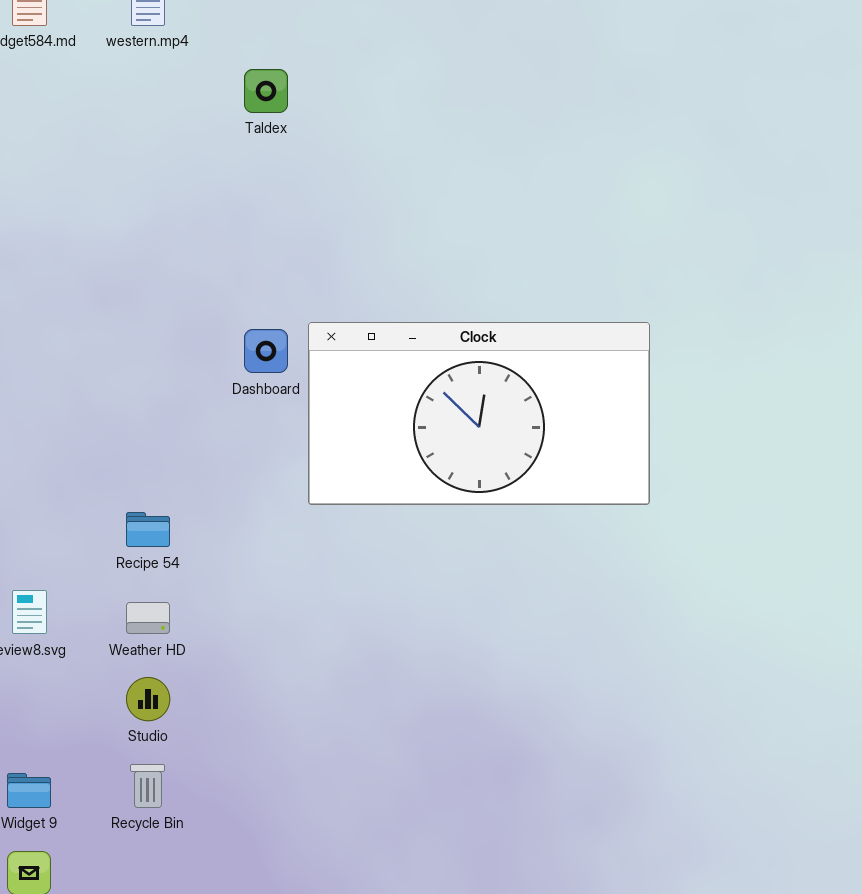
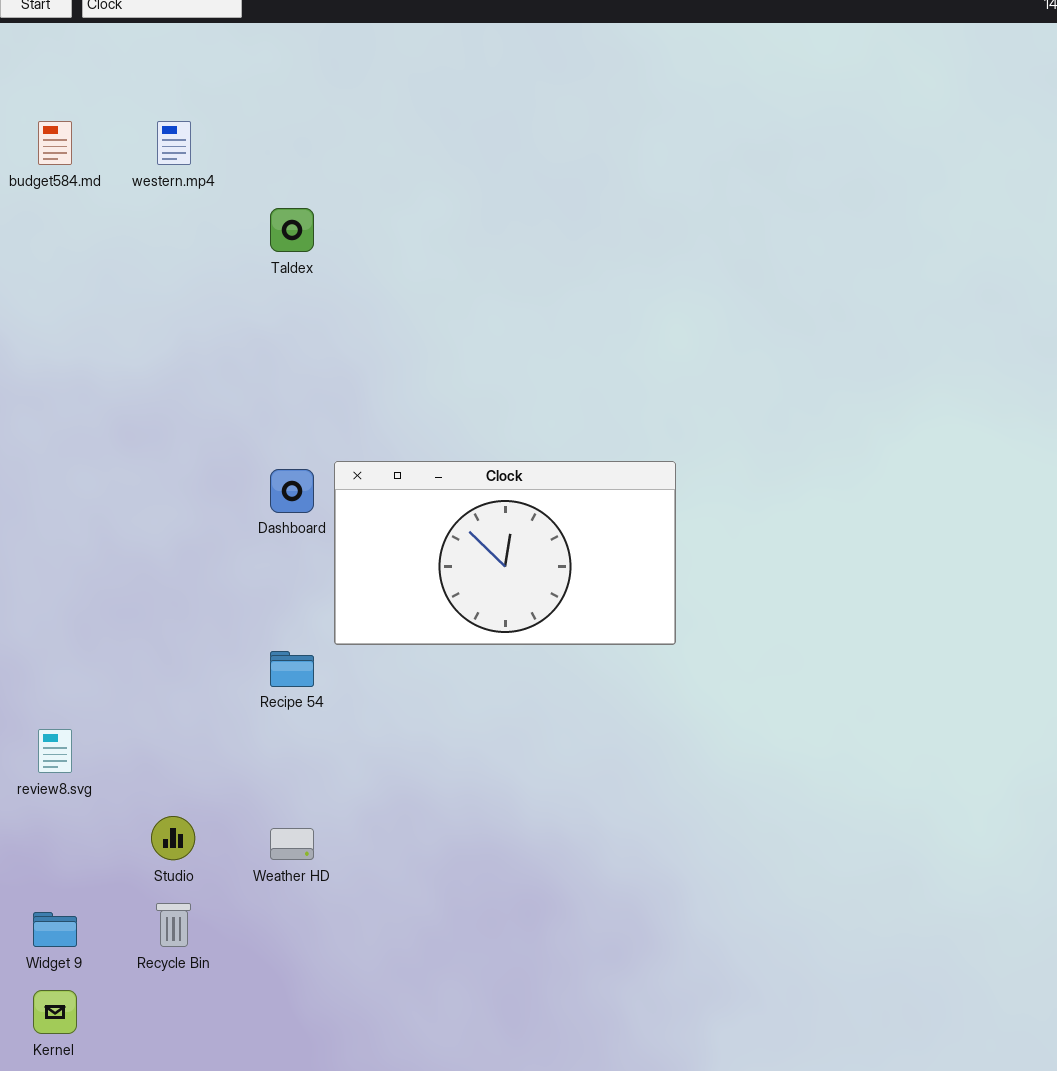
Recipe 54: [126,512,170,547] -> [270,651,314,687], moved
Weather HD: [126,602,170,634] -> [270,828,314,860], moved

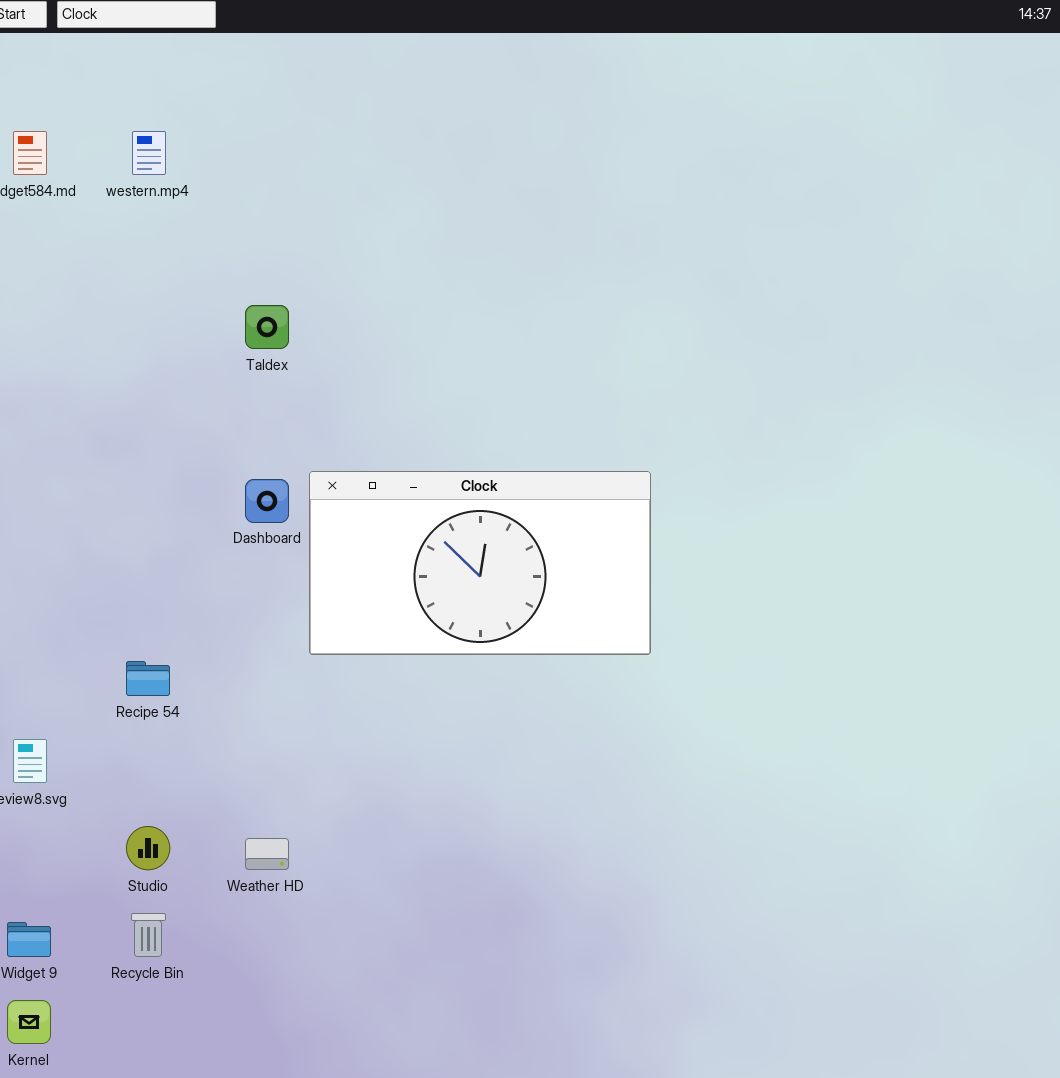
Taldex: [270,208,314,252] -> [245,305,289,349], moved
Recipe 54: [270,651,314,687] -> [126,661,170,696], moved

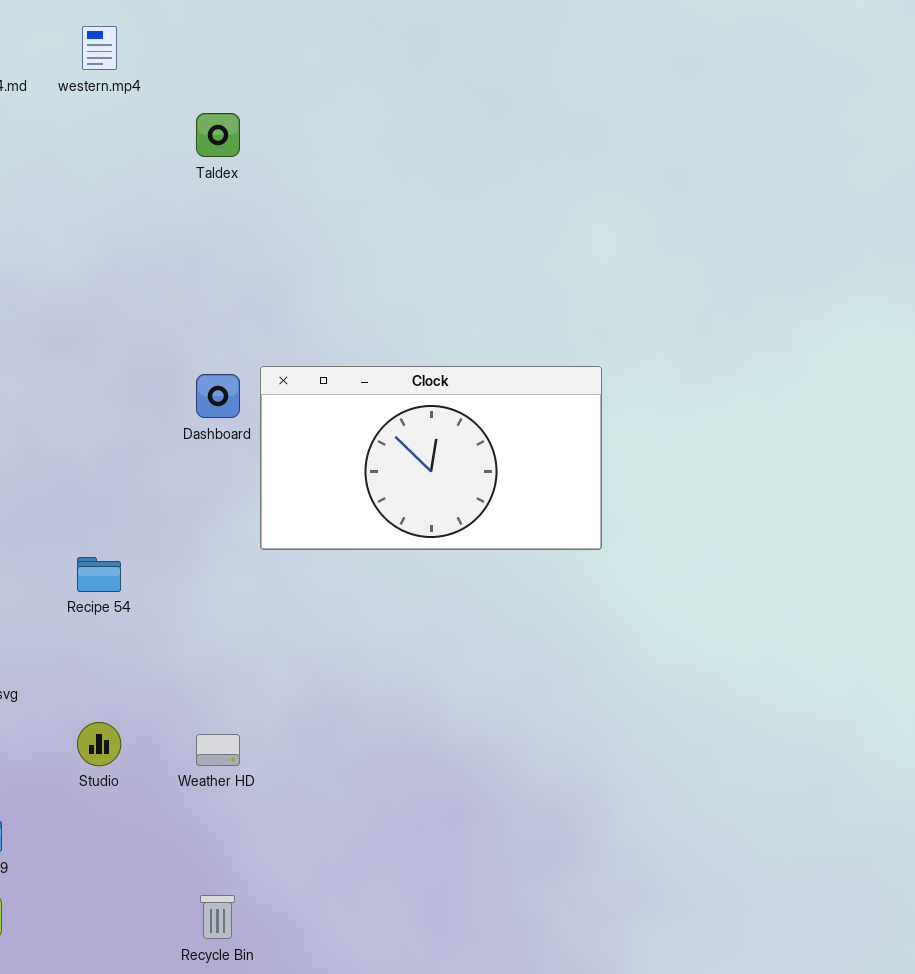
Taldex: [245,305,289,349] -> [196,113,240,157], moved
Recycle Bin: [131,913,166,957] -> [200,895,235,939], moved

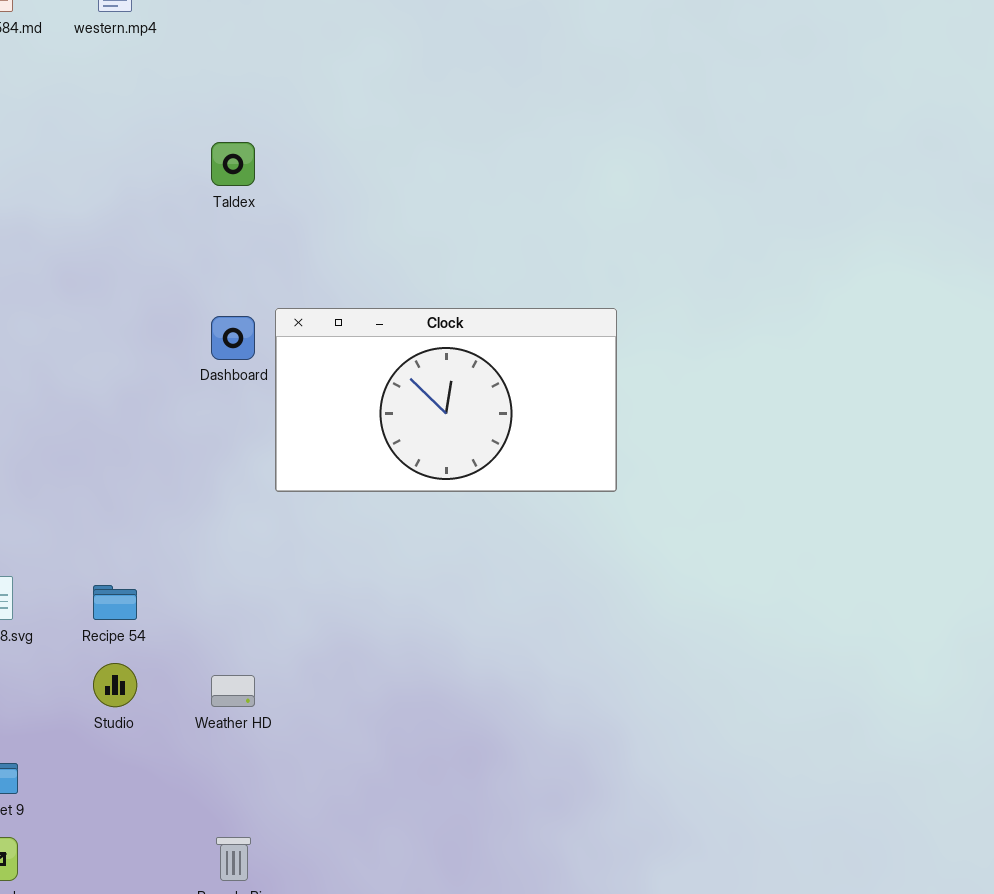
Taldex: [196,113,240,157] -> [211,142,255,186], moved
Recipe 54: [77,557,121,592] -> [93,585,137,620], moved

